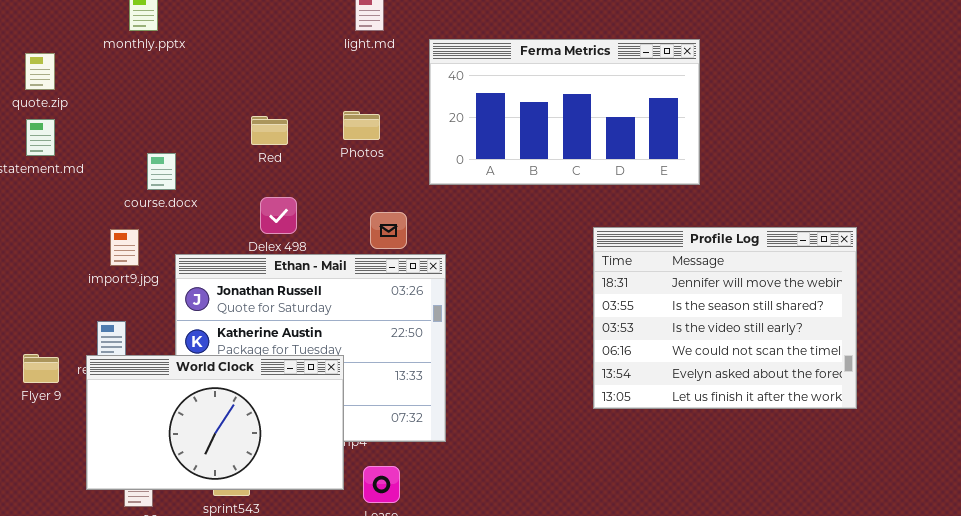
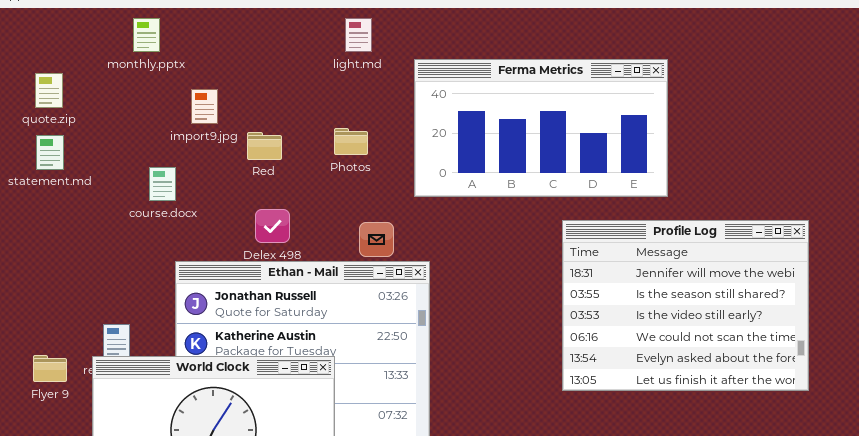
Profile Log: [593,227,857,409] -> [562,220,809,391], moved
import9.jpg: [110,229,139,266] -> [191,89,218,124], moved

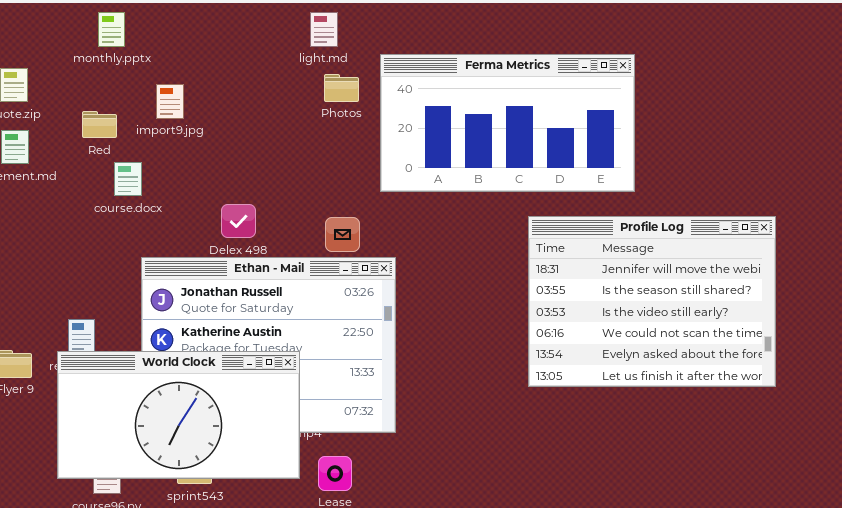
Photos: [334,128,368,155] -> [324,74,359,102], moved
Red: [247,132,282,160] -> [82,111,117,138], moved

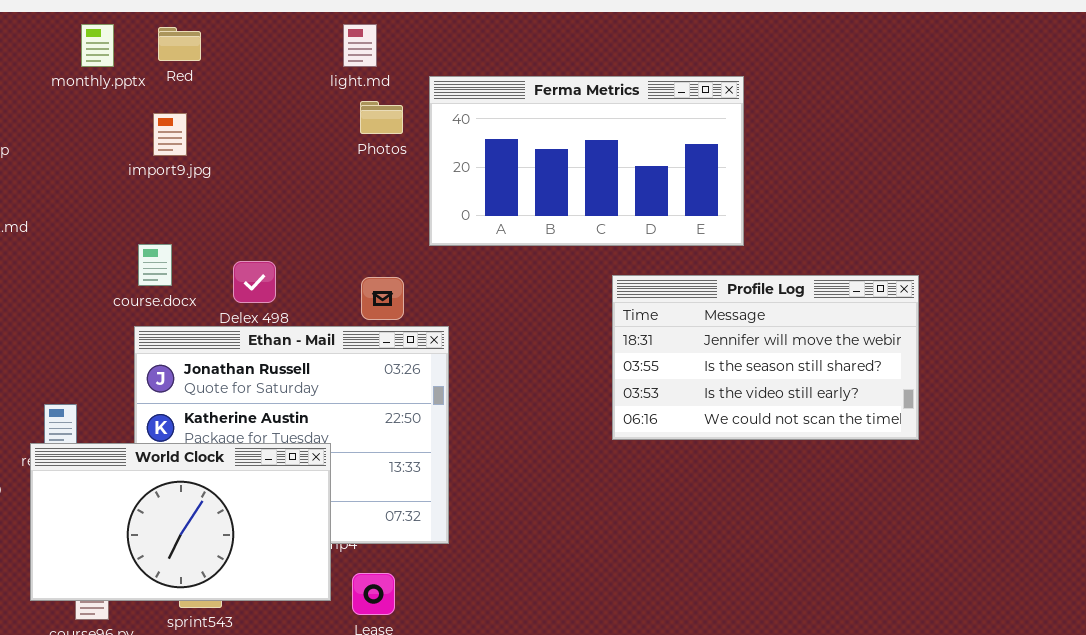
Red: [82,111,117,138] -> [158,27,201,61], moved
course.docx: [114,162,142,196] -> [138,244,172,286], moved
Profile Log: [528,216,776,387] -> [612,275,919,440], resized

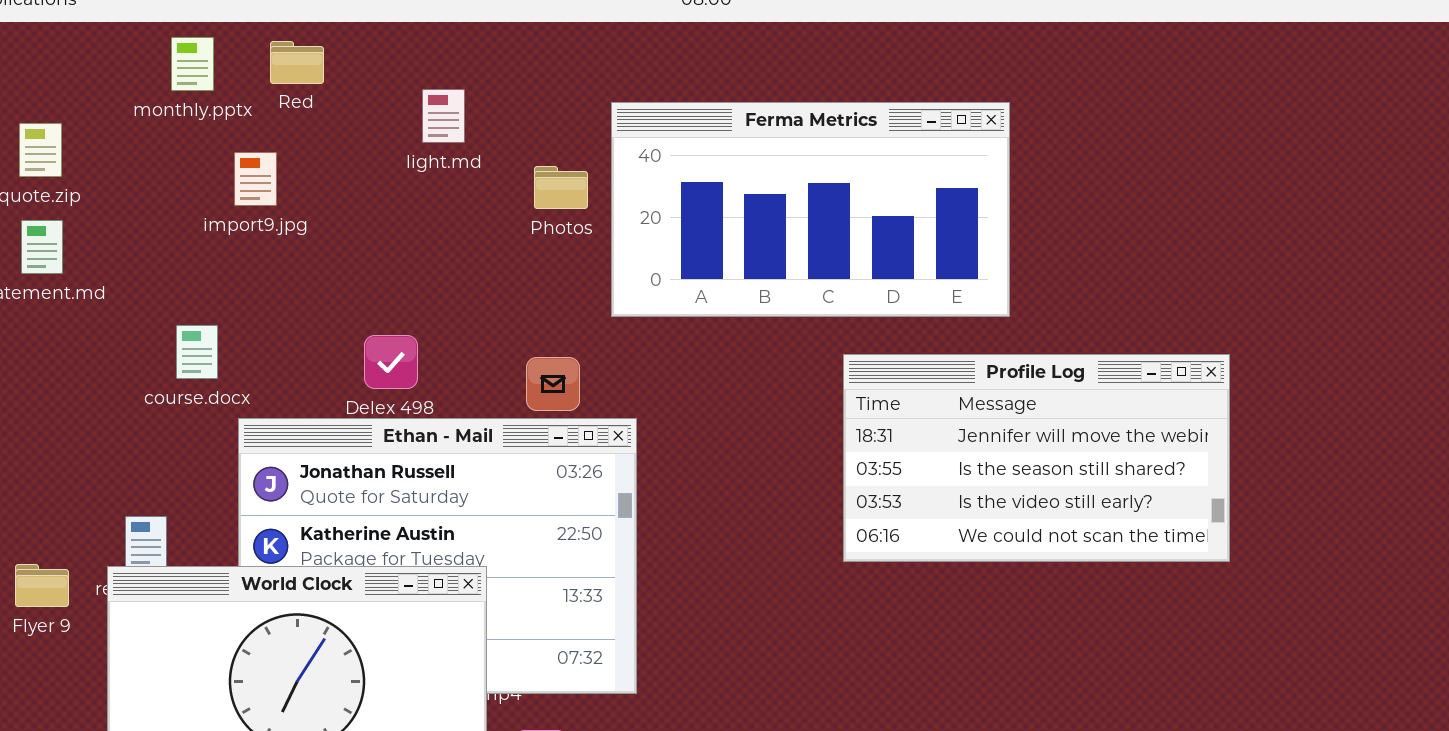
light.md: [343,24,377,67] -> [422,89,465,143], moved
Photos: [360,101,403,134] -> [534,166,588,209], moved
import9.jpg: [153,113,187,156] -> [234,152,277,206], moved
course.docx: [138,244,172,286] -> [176,325,218,379], moved

